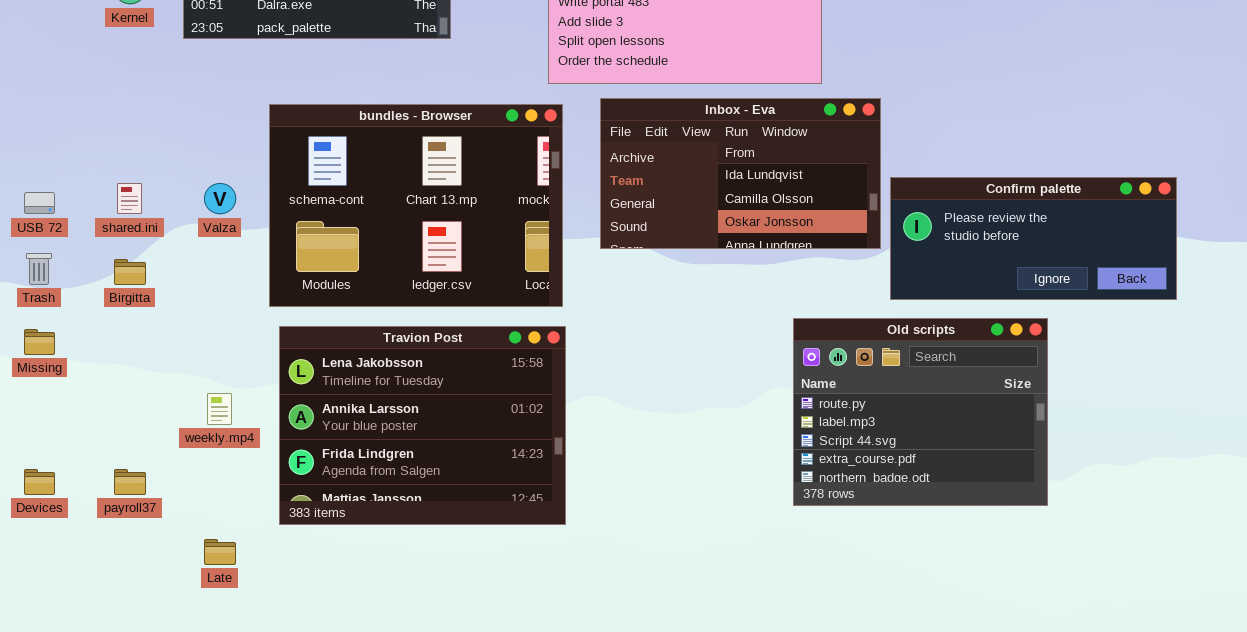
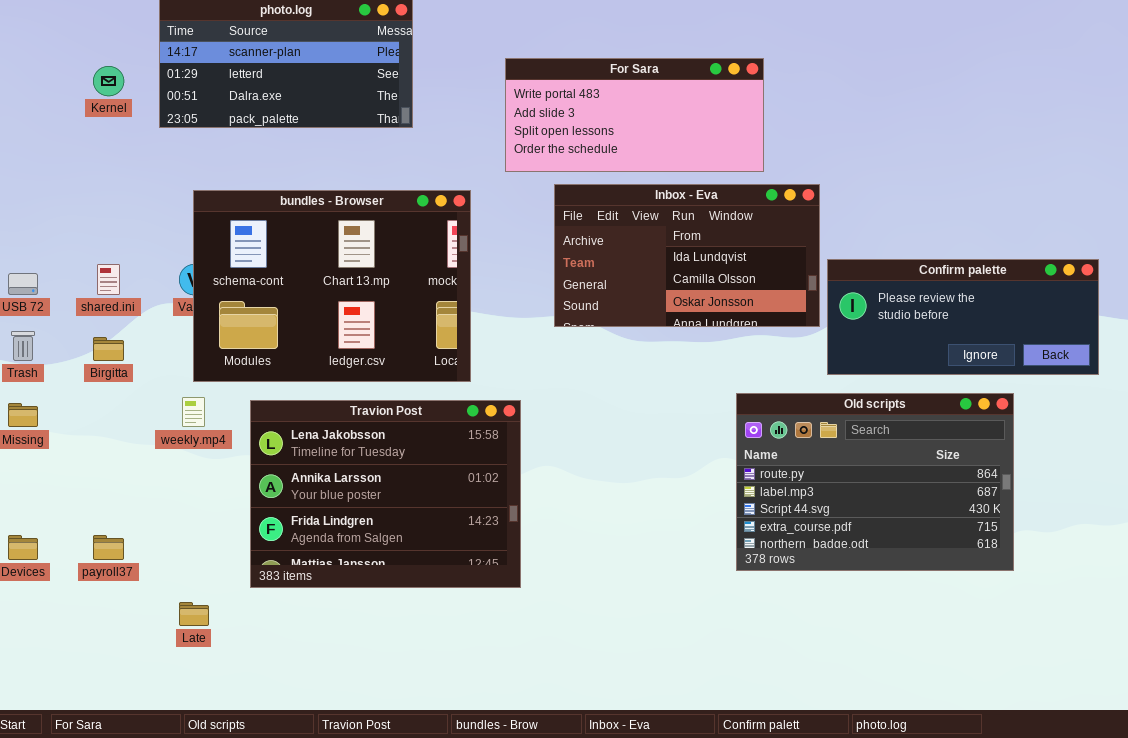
bundles - Browser: [269,104,563,307] -> [193,190,471,382], moved
Old scripts: [793,318,1048,506] -> [736,393,1014,571], resized
weekly.mp4: [207,393,232,425] -> [182,397,205,427], moved

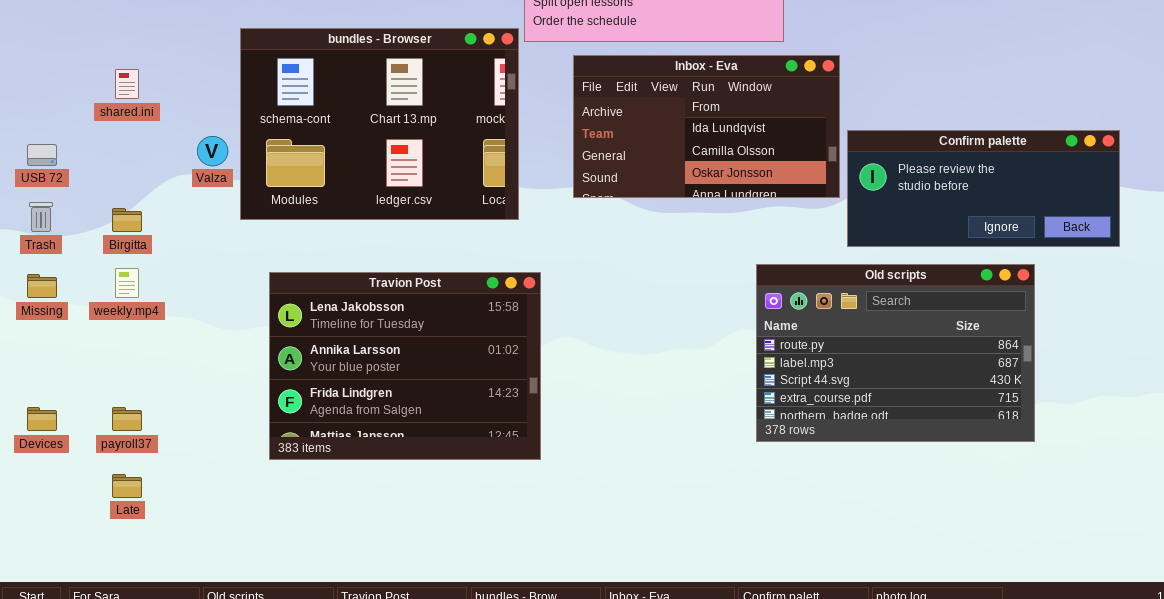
bundles - Browser: [193,190,471,382] -> [240,28,519,220], moved
shared.ini: [97,264,120,295] -> [115,69,139,99], moved
weekly.mp4: [182,397,205,427] -> [115,268,139,298], moved
Late: [179,602,209,626] -> [112,474,142,498], moved

